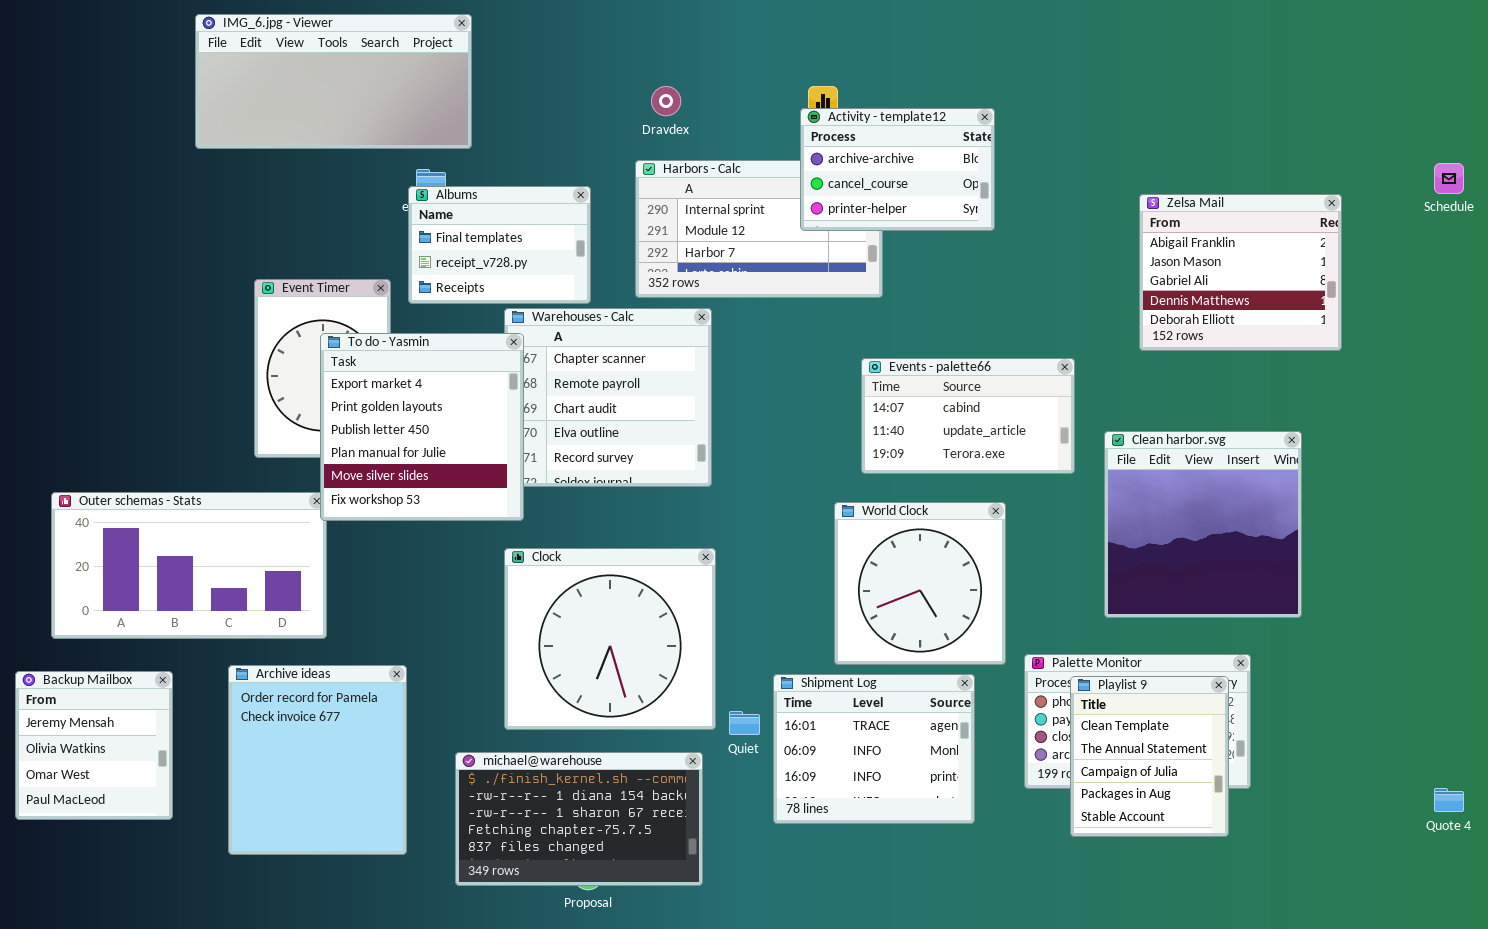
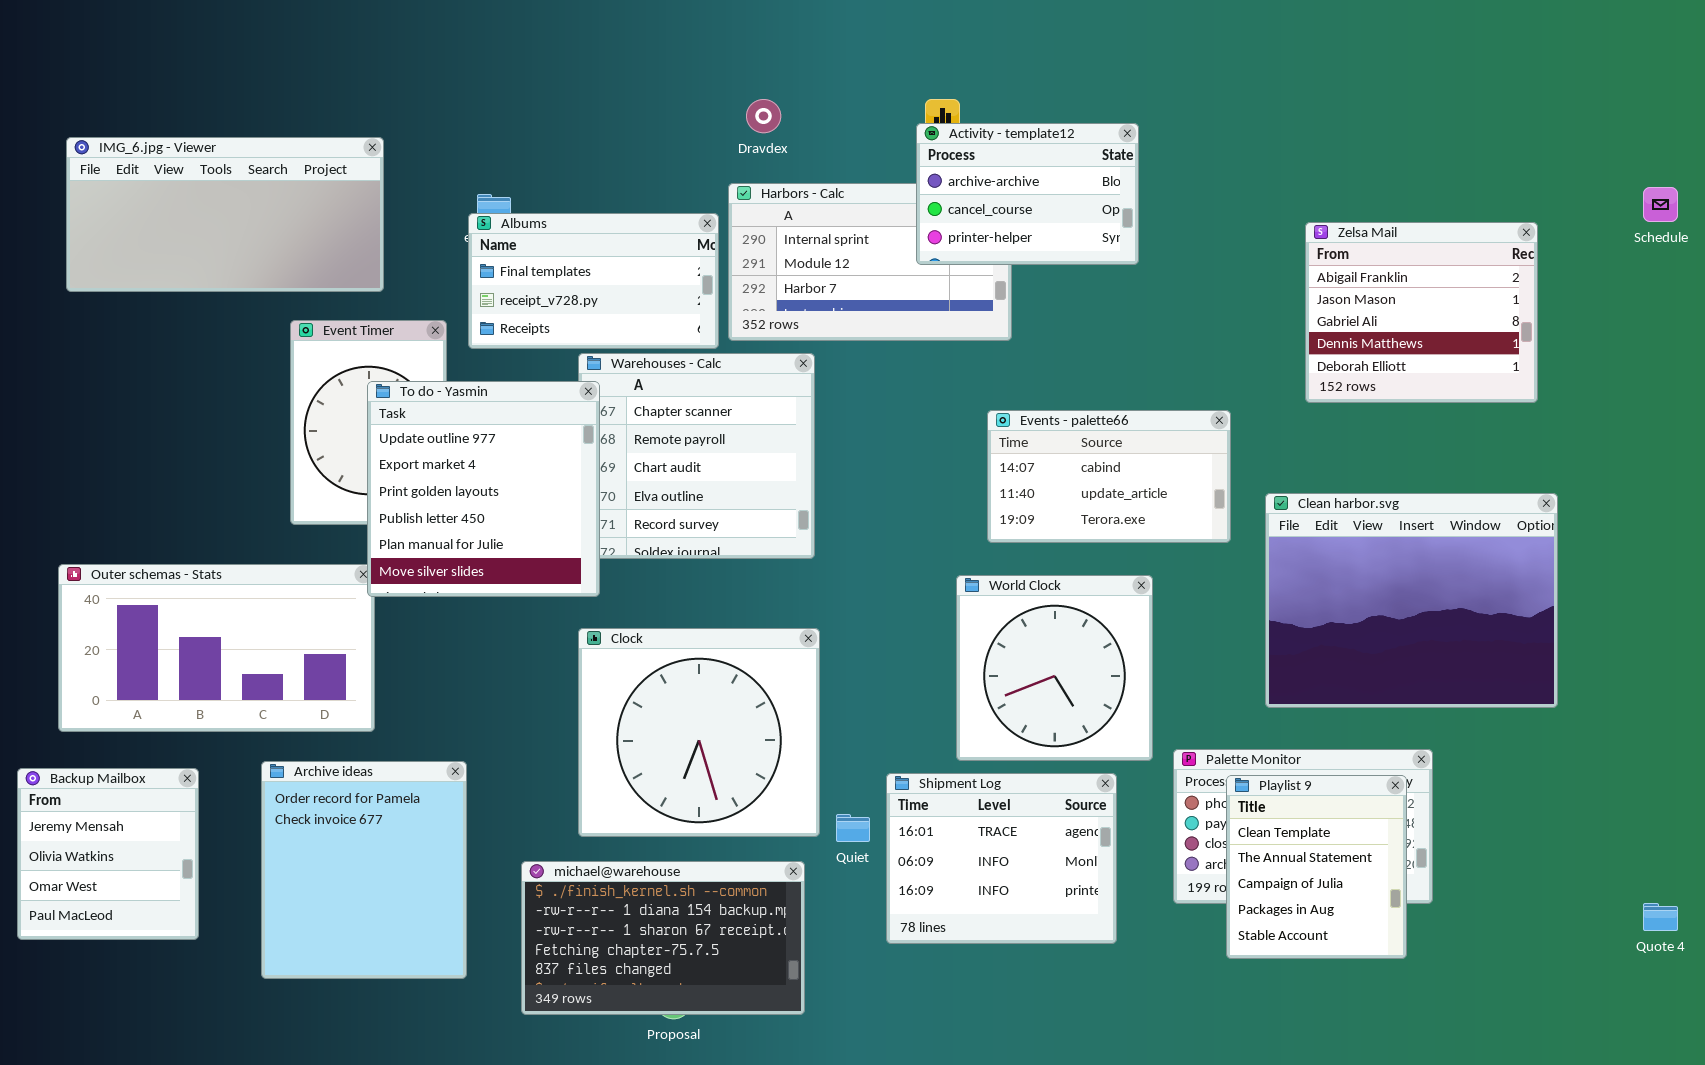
IMG_6.jpg - Viewer: [195,14,472,149] -> [66,137,384,292], moved
Albums: [408,186,591,304] -> [468,213,719,349], resized
To do - Yasmin: [320,333,524,521] -> [367,381,600,597], scrolled up 1 row
Clean harbor.svg: [1104,431,1302,618] -> [1265,493,1558,708], resized

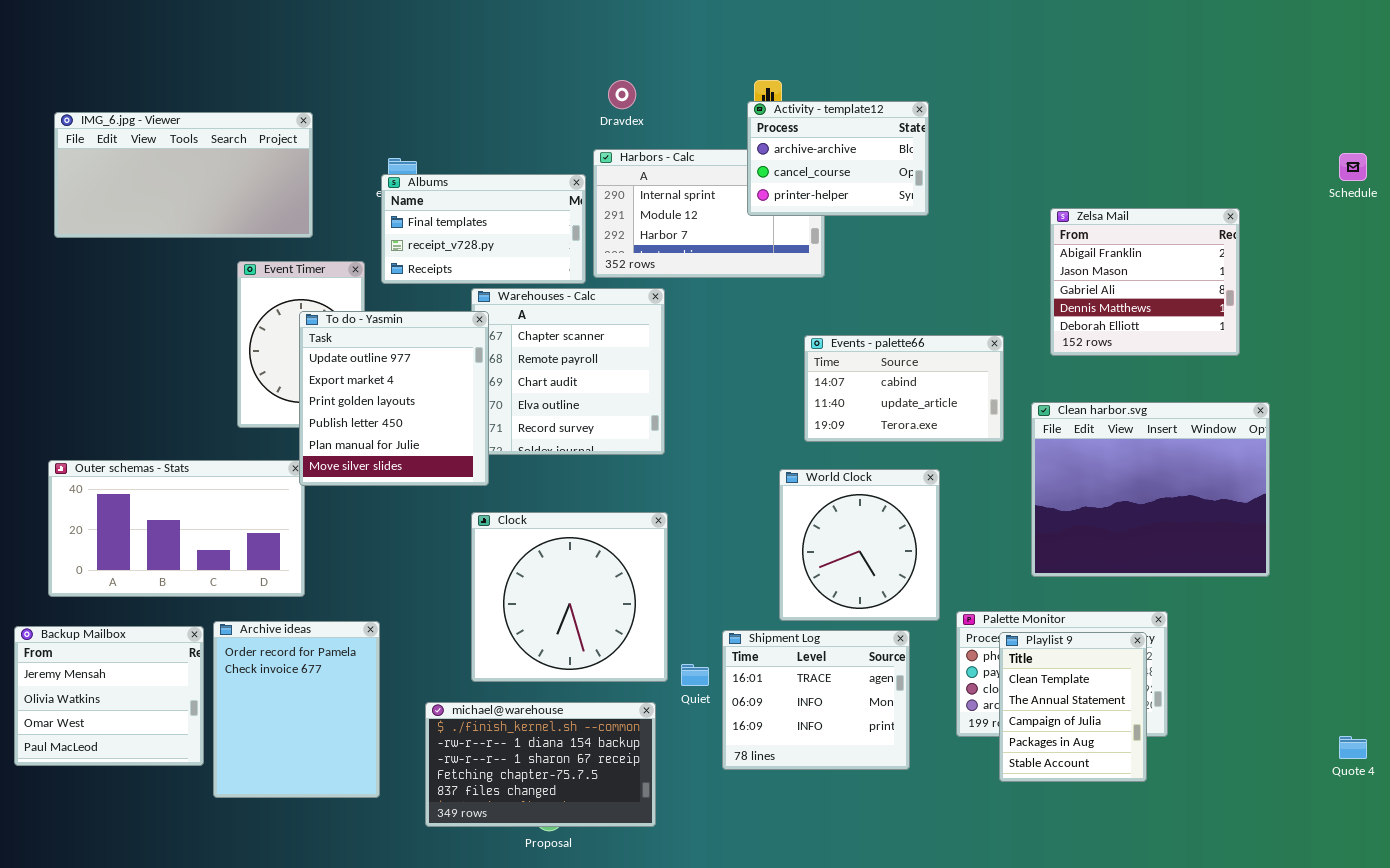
Zelsa Mail: [1305,222,1538,403] -> [1050,208,1240,356], moved
Backup Mailbox: [17,768,199,940] -> [14,626,204,766], resized

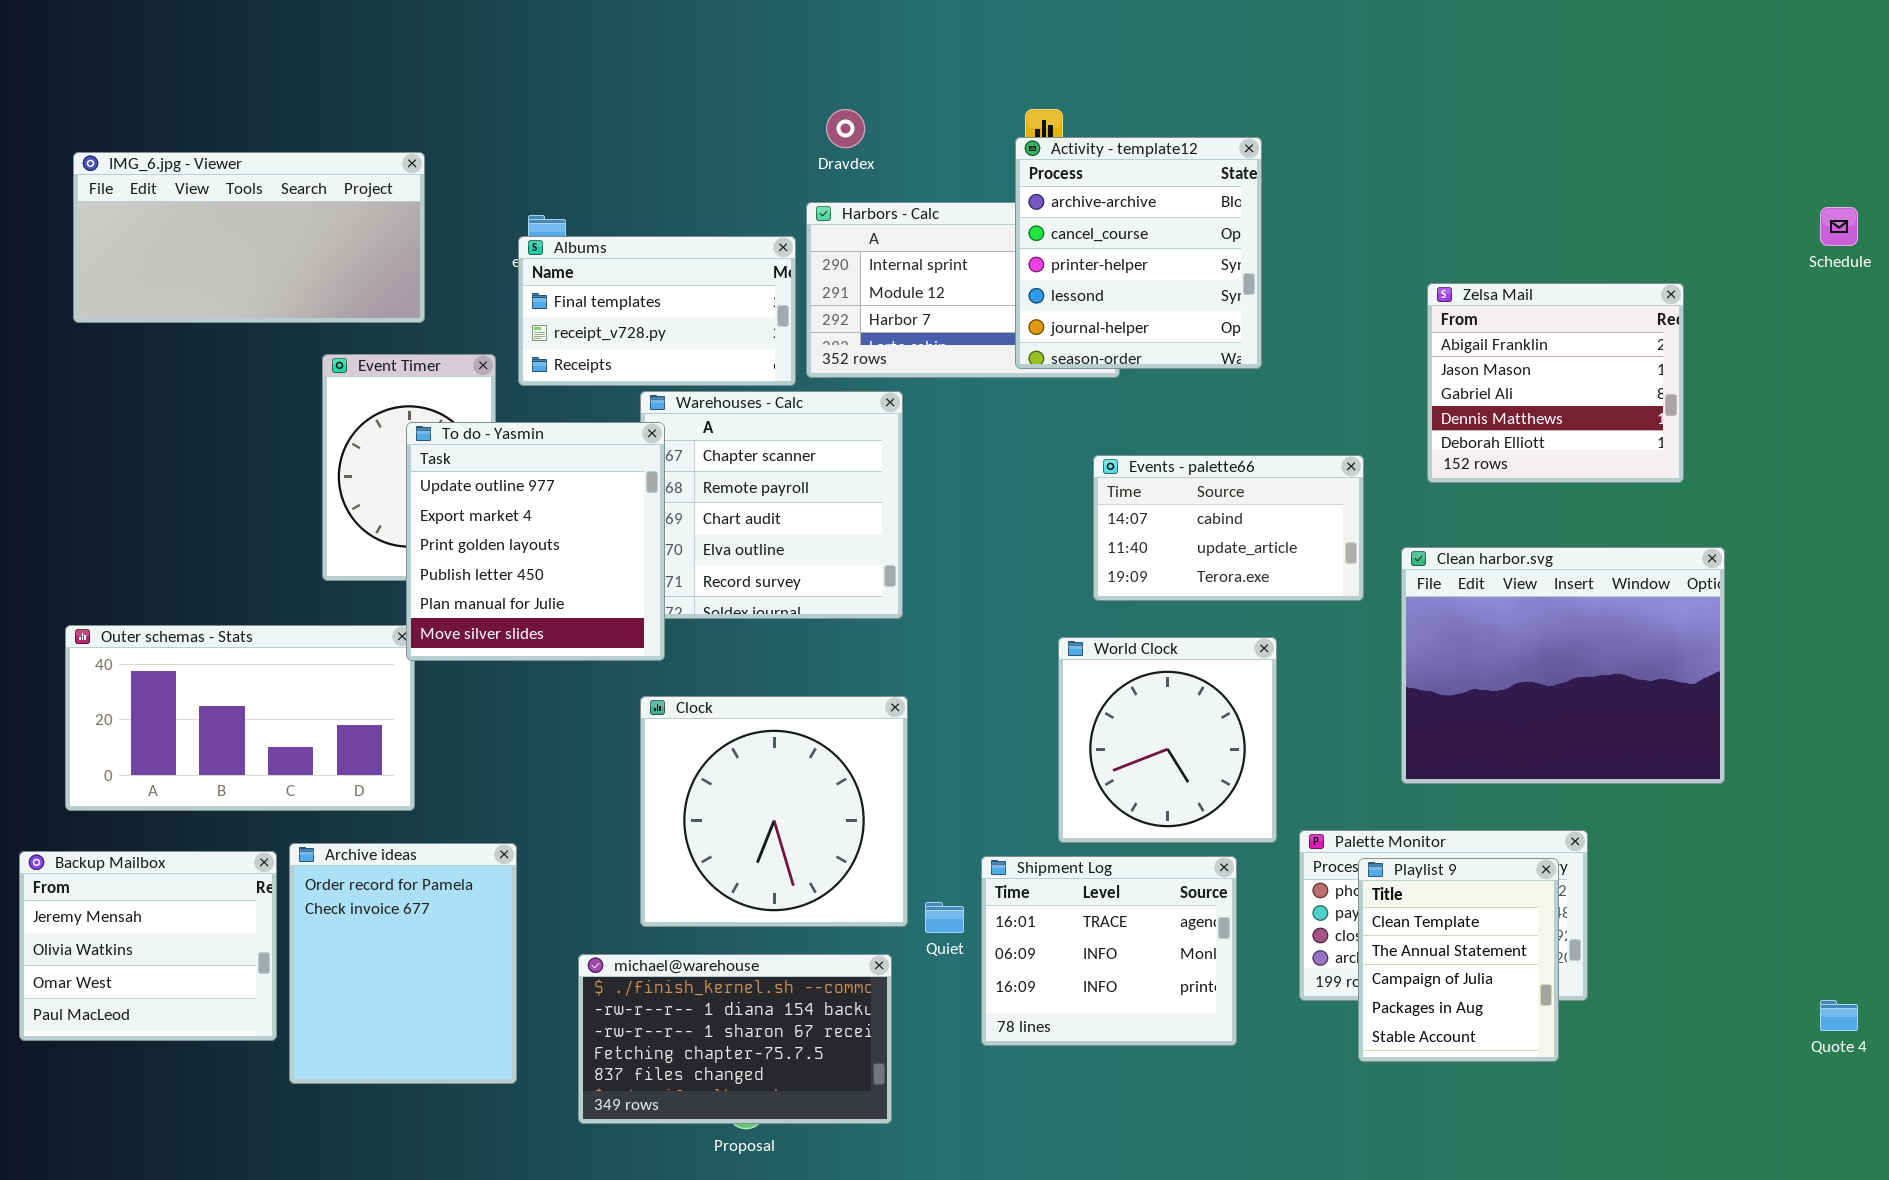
Activity - template12: [747,101,929,216] -> [1015,137,1262,369], resized

